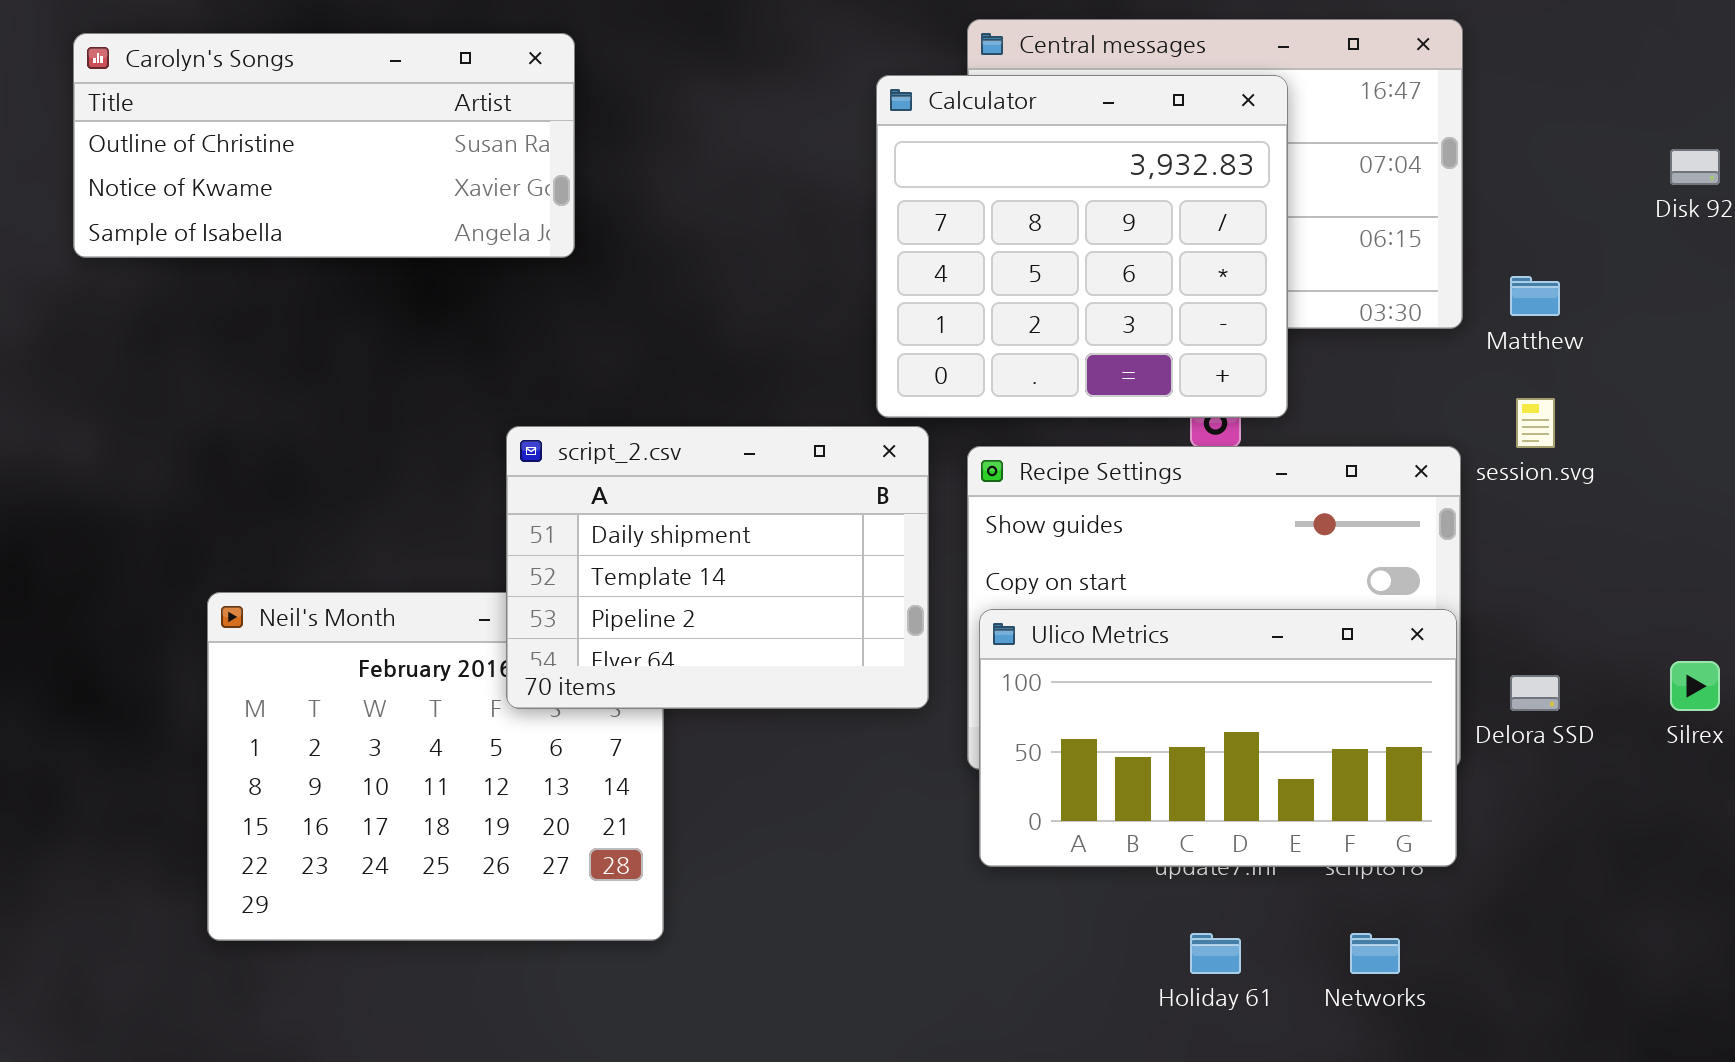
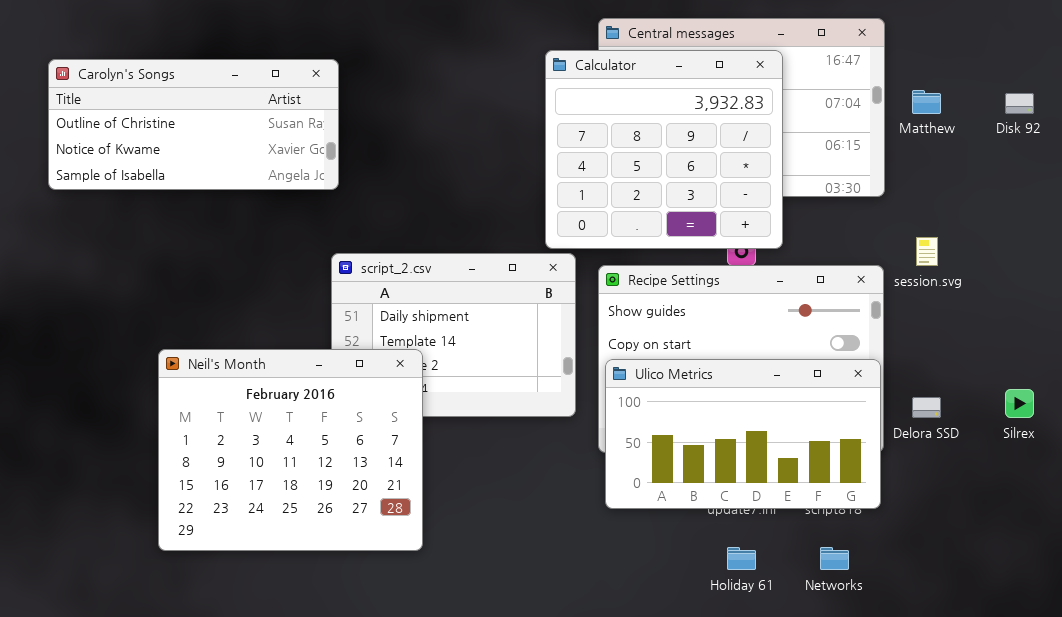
Carolyn's Songs: [73,33,575,258] -> [48,59,339,190], moved
Matthew: [1510,276,1560,316] -> [912,90,941,114], moved
Neil's Month: [207,592,664,941] -> [158,349,423,551], raised

